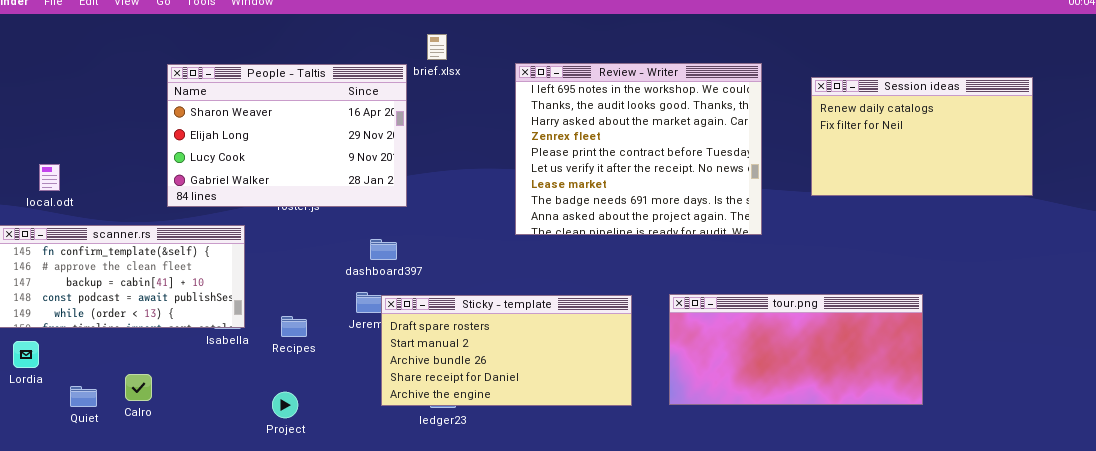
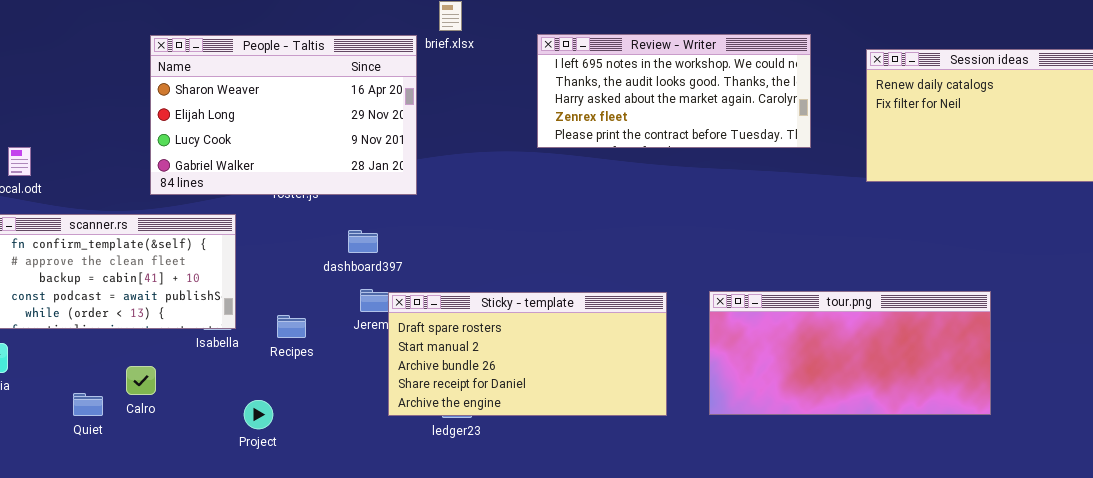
Review - Writer: [515,63,762,235] -> [537,34,811,148], resized
dashboard397: [370,239,397,260] -> [348,230,378,253], moved
Calro: [125,374,152,401] -> [126,366,156,395], moved
Quiet: [70,386,97,407] -> [73,393,103,416], moved
Project: [272,392,298,418] -> [244,400,273,429], moved

